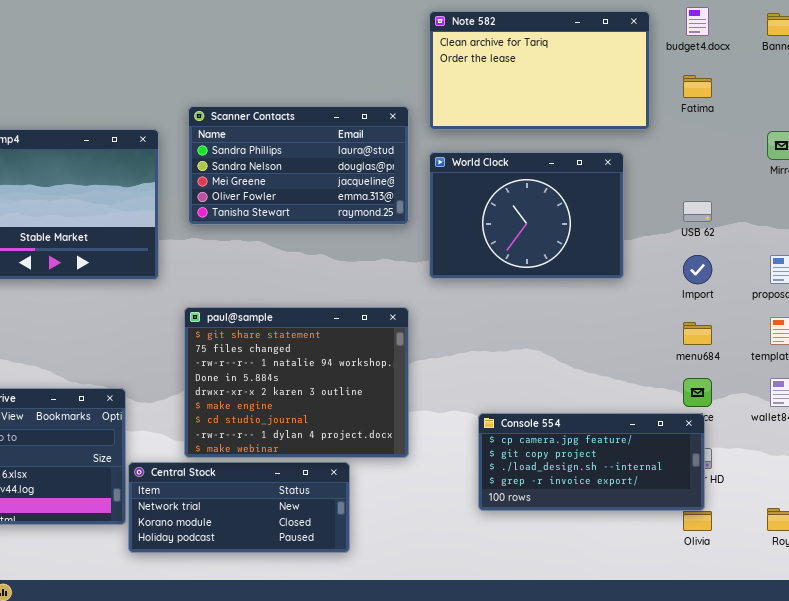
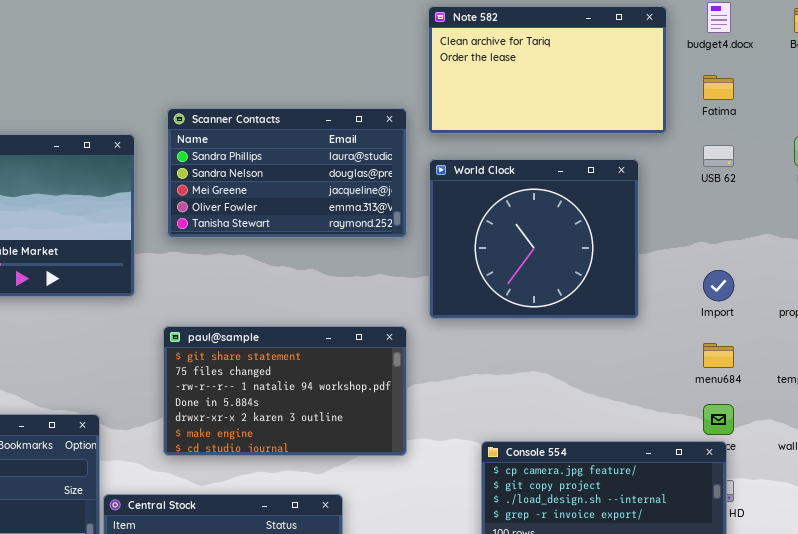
World Clock: [429,152,624,279] -> [429,159,639,319], resized
USB 62: [683,201,712,222] -> [703,145,734,167], moved
paul@sample: [184,307,409,458] -> [163,326,407,456], resized

